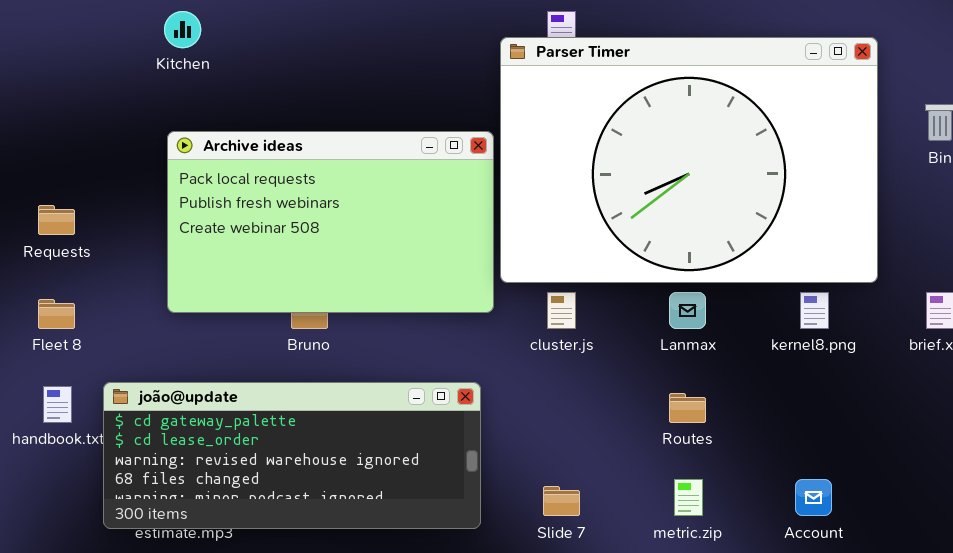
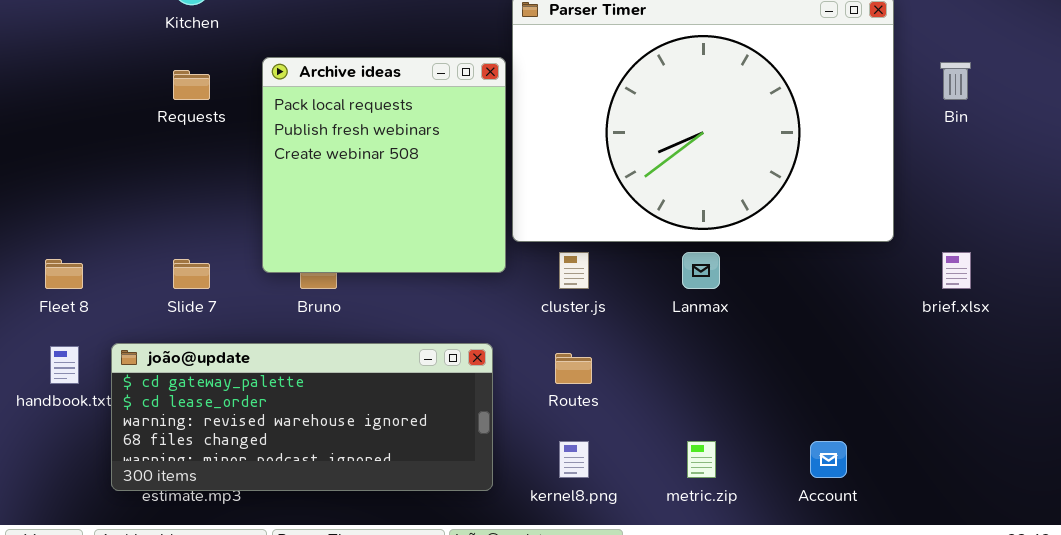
Archive ideas: [167,131,494,313] -> [262,57,506,273], resized
Requests: [38,205,75,235] -> [173,70,210,100], moved
kernel8.png: [800,292,829,329] -> [559,441,589,478], moved
Routes: [669,393,706,423] -> [555,353,592,384], moved
Slide 7: [543,486,580,516] -> [173,259,210,289], moved

